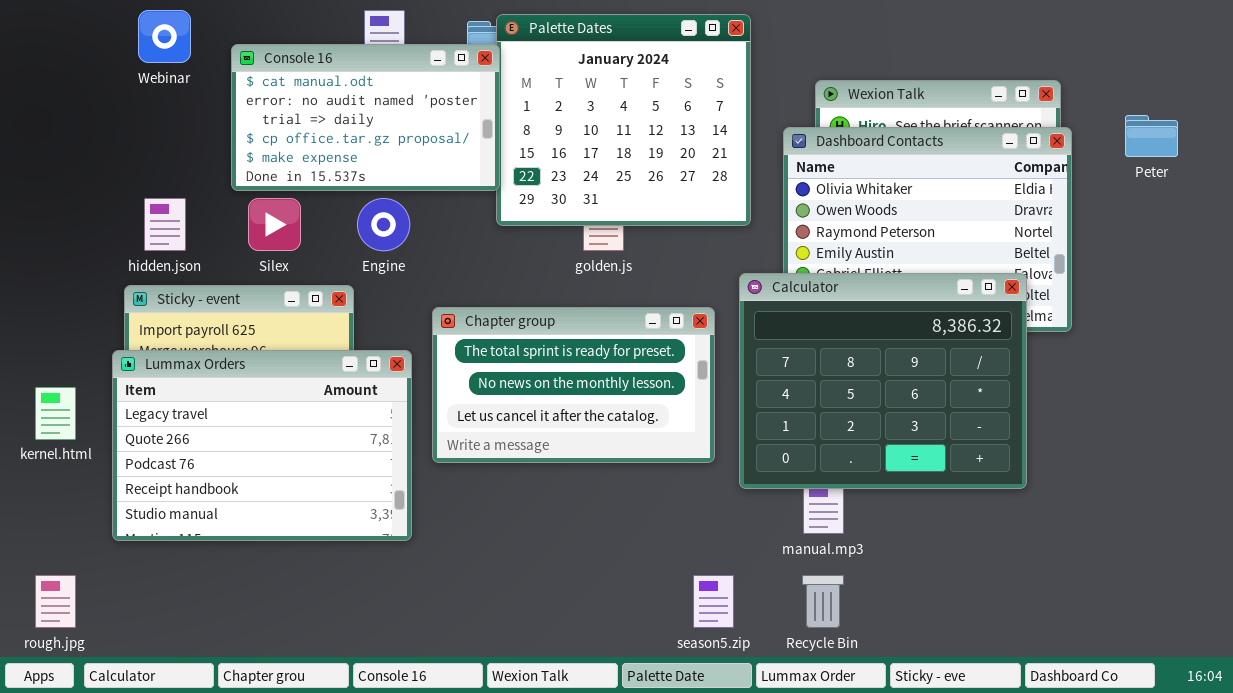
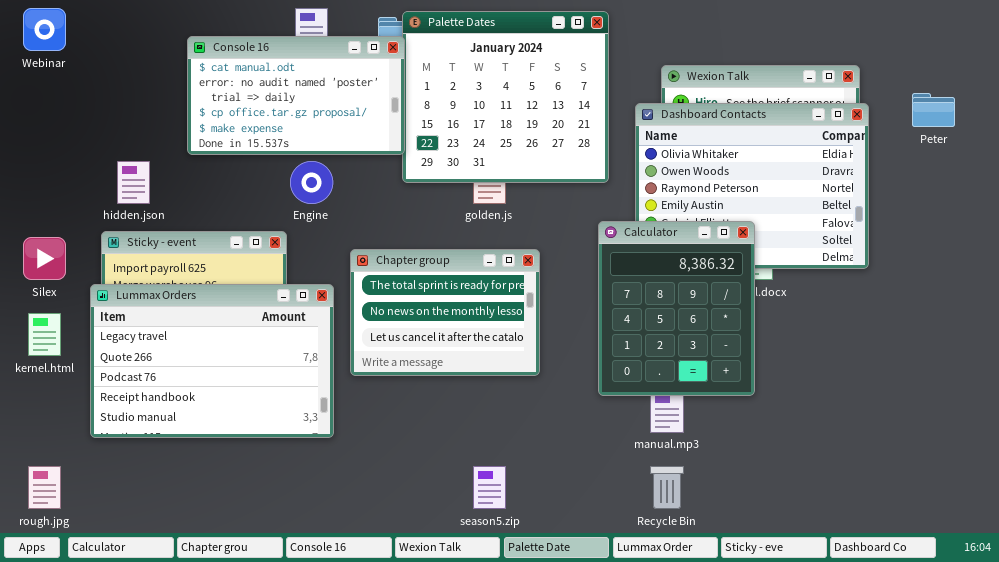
Webinar: [138,10,191,63] -> [23,8,66,51], moved
Silex: [248,198,301,251] -> [23,237,66,280], moved
Calculator: [739,273,1027,489] -> [598,221,755,396], resized
Chapter group: [432,307,715,463] -> [350,249,540,376], resized
season5.zip: [693,575,734,628] -> [473,466,506,509], moved

